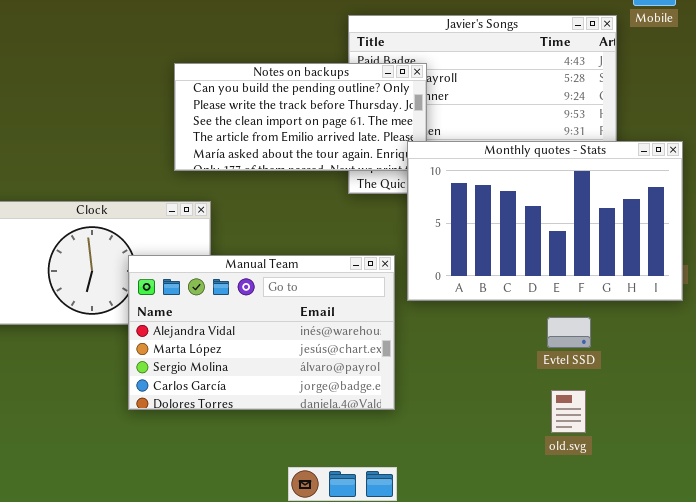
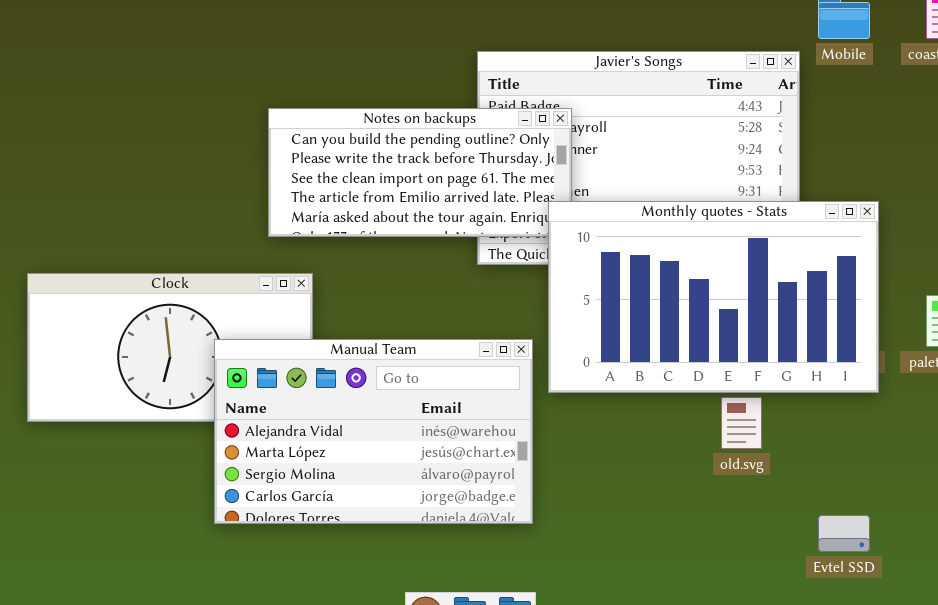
Evtel SSD: [547,317,591,348] -> [818,515,870,552], moved
old.svg: [551,390,586,433] -> [721,397,762,449], moved

